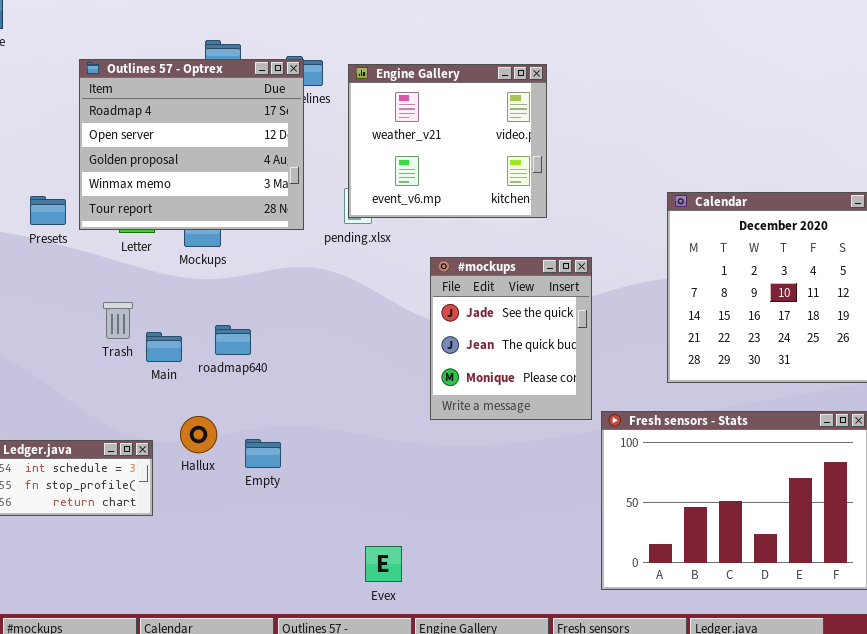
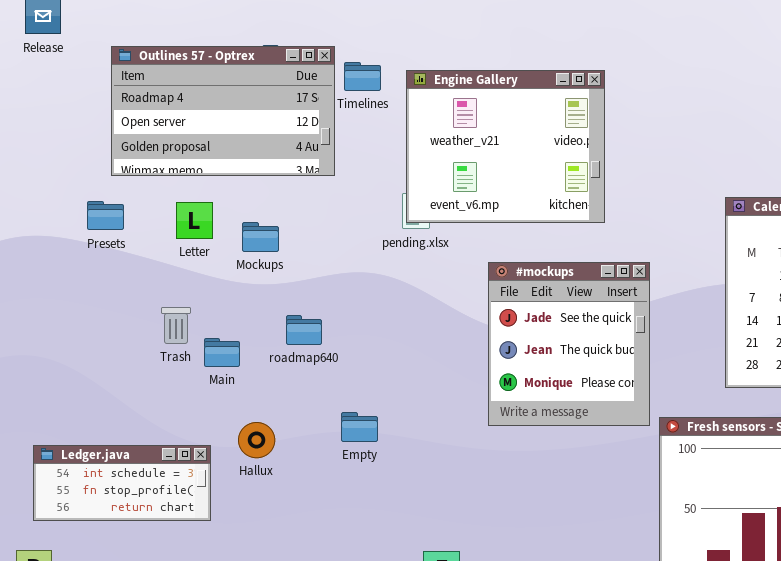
Outlines 57 - Optrex: [79,59,304,230] -> [111,46,335,176], moved, resized
roadmap640: [215,325,251,355] -> [286,315,322,345], moved
Empty: [245,439,281,468] -> [341,412,378,442], moved

